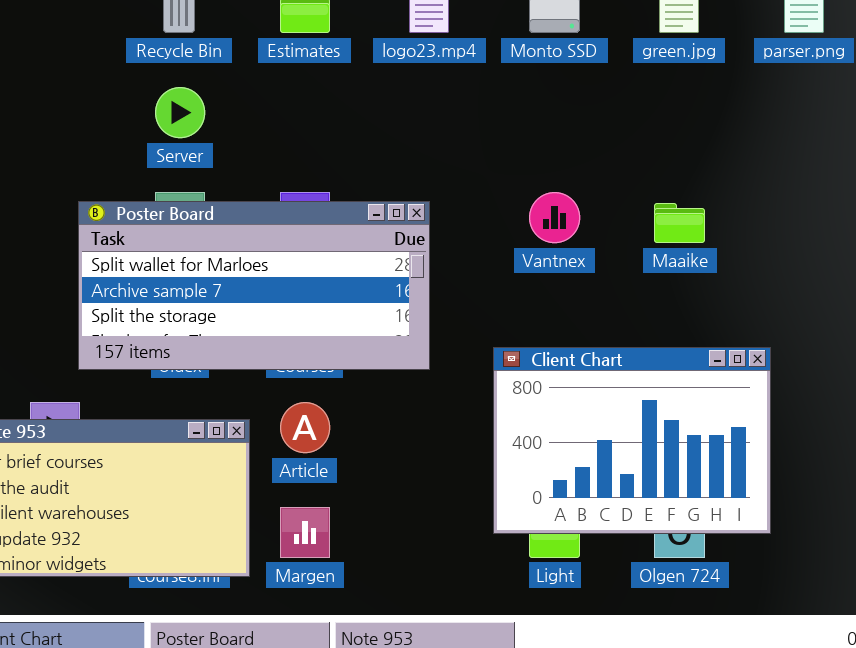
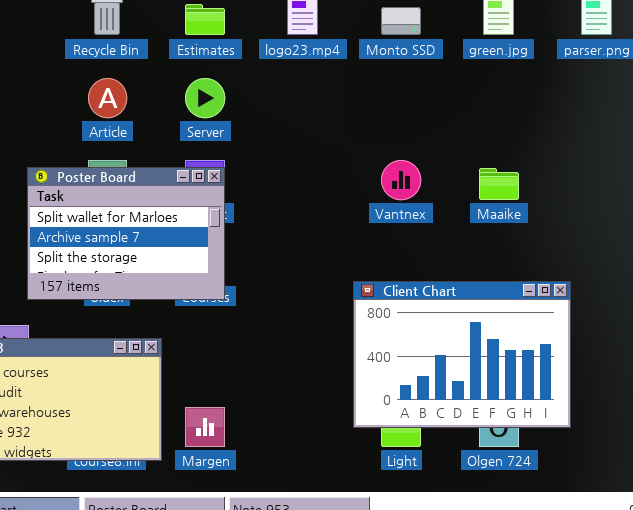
Server: [155,87,205,138] -> [185,78,225,118], moved
Poster Board: [78,201,430,370] -> [27,167,225,300], resized
Article: [280,402,330,453] -> [88,78,127,118], moved

